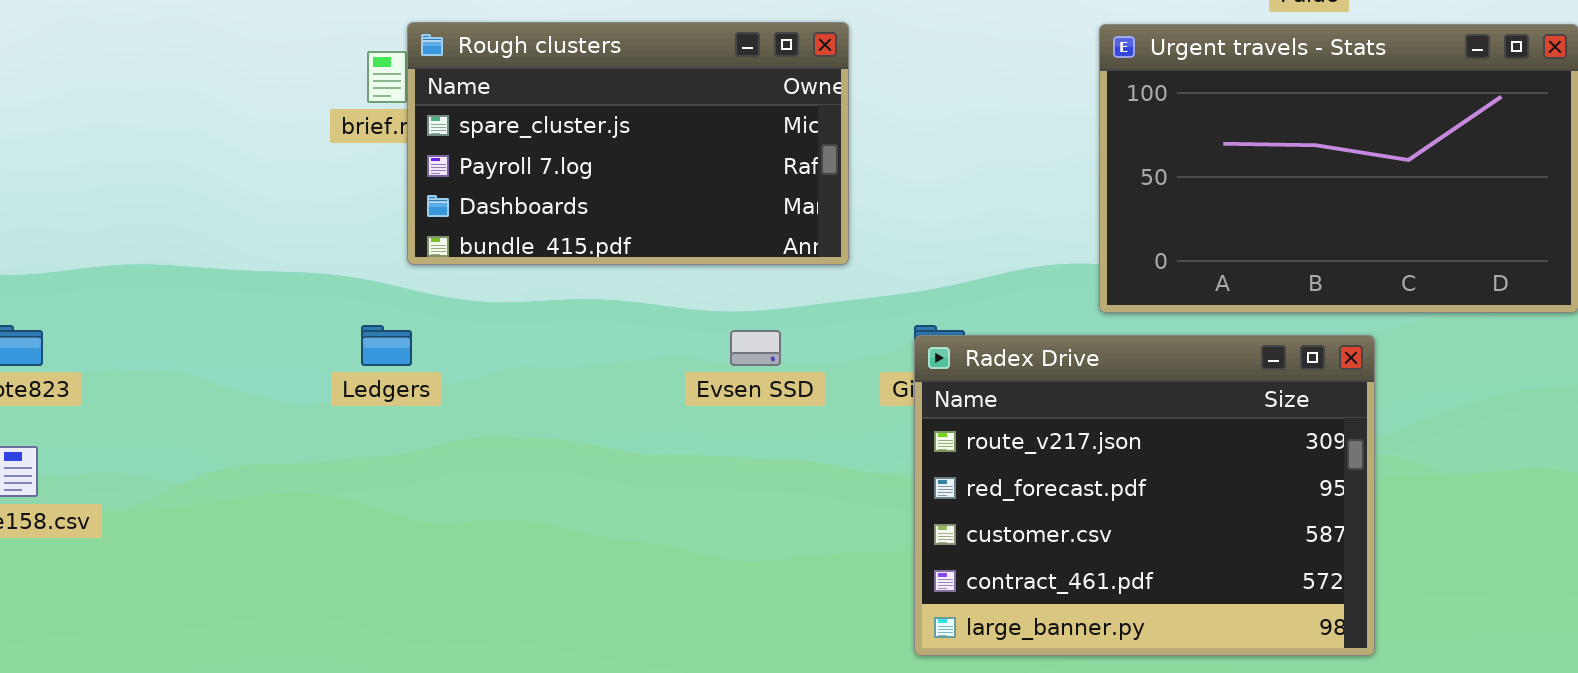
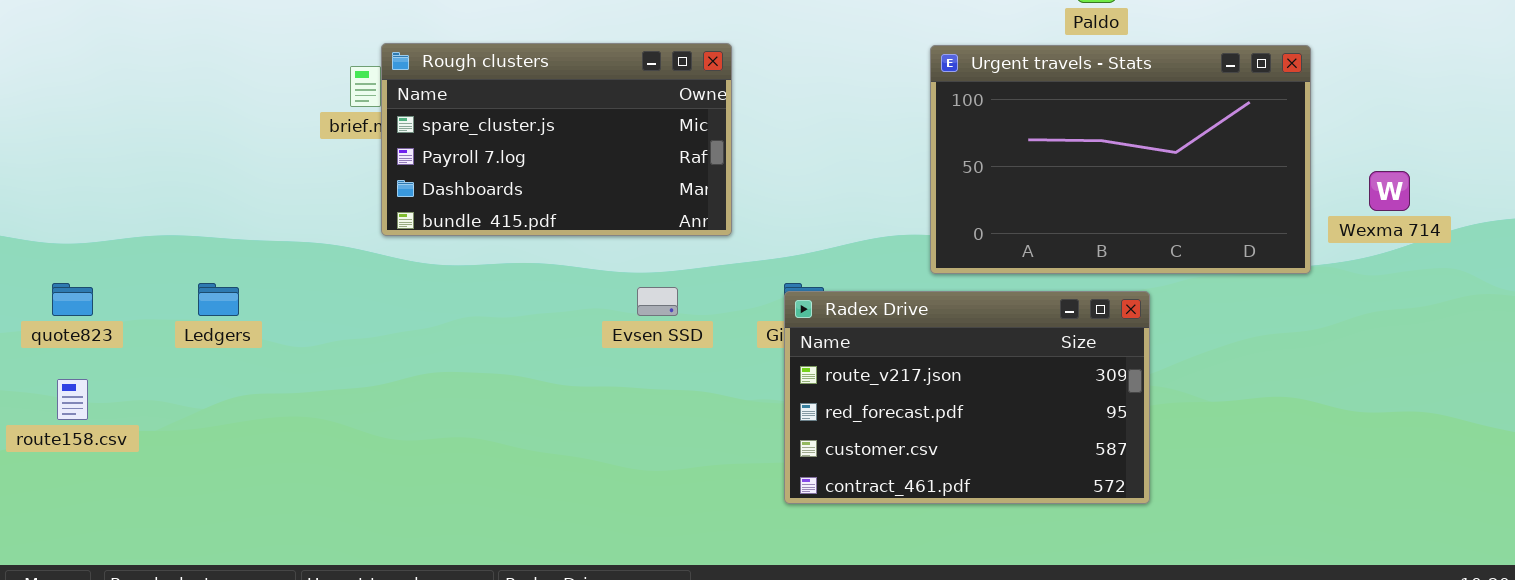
Ledgers: [361,325,412,366] -> [198,283,239,316], moved
Radex Drive: [914,335,1375,656] -> [784,291,1150,504], resized

